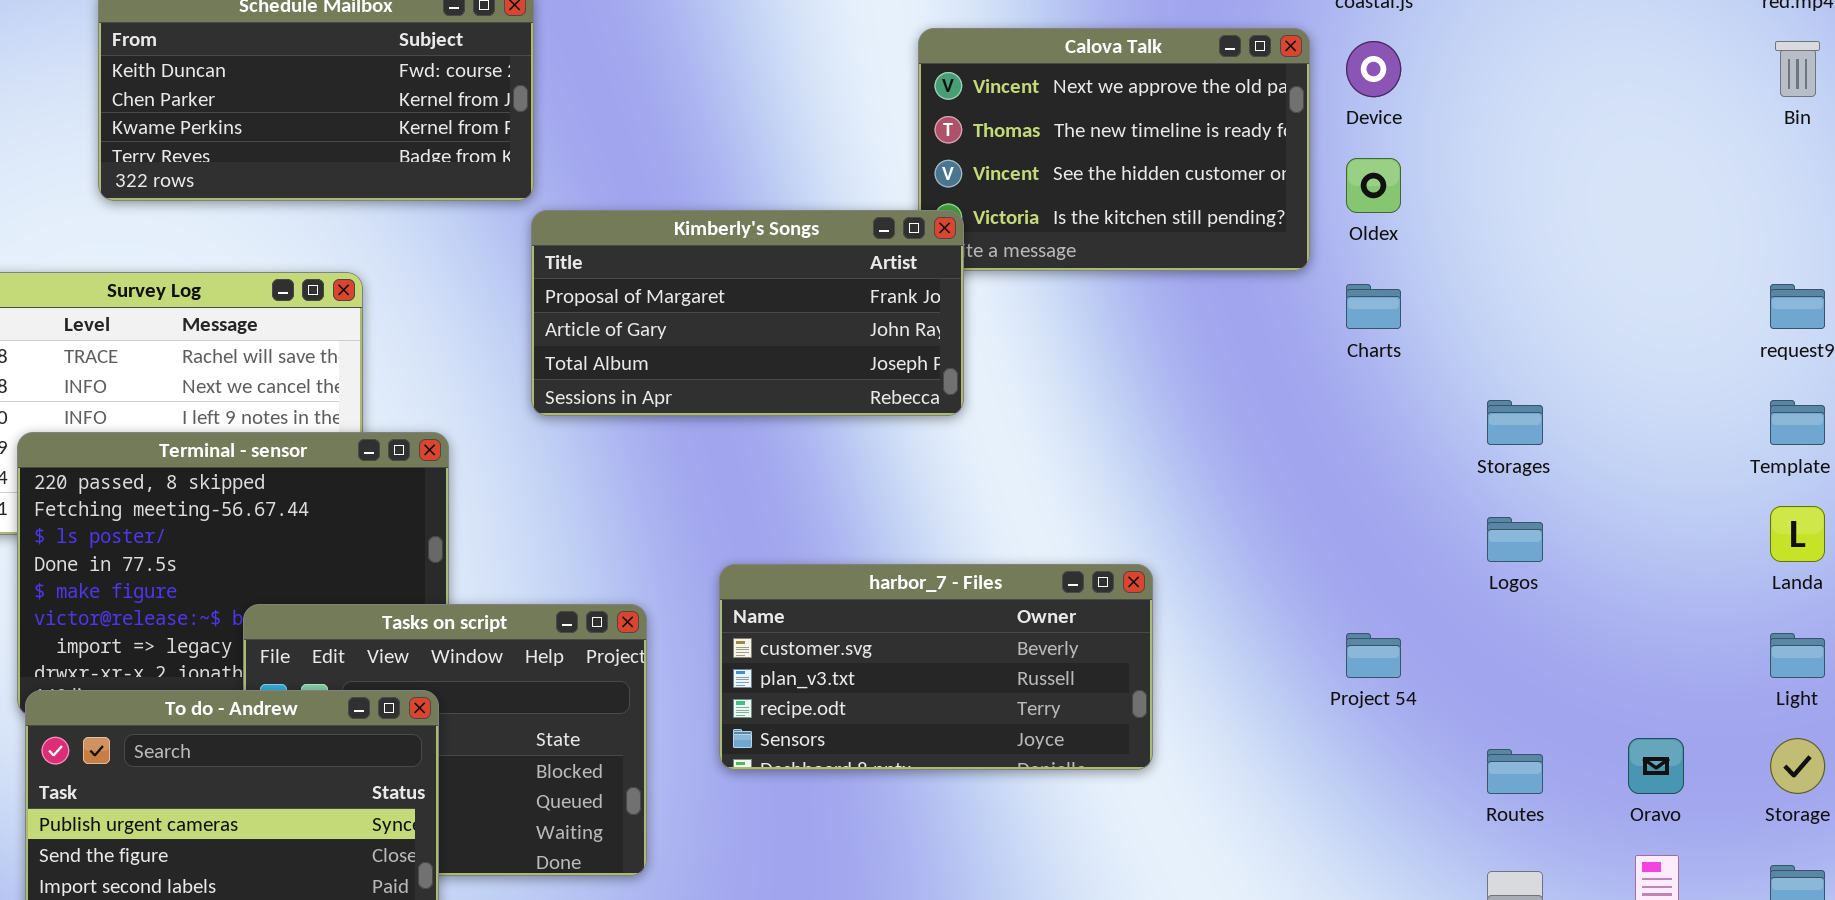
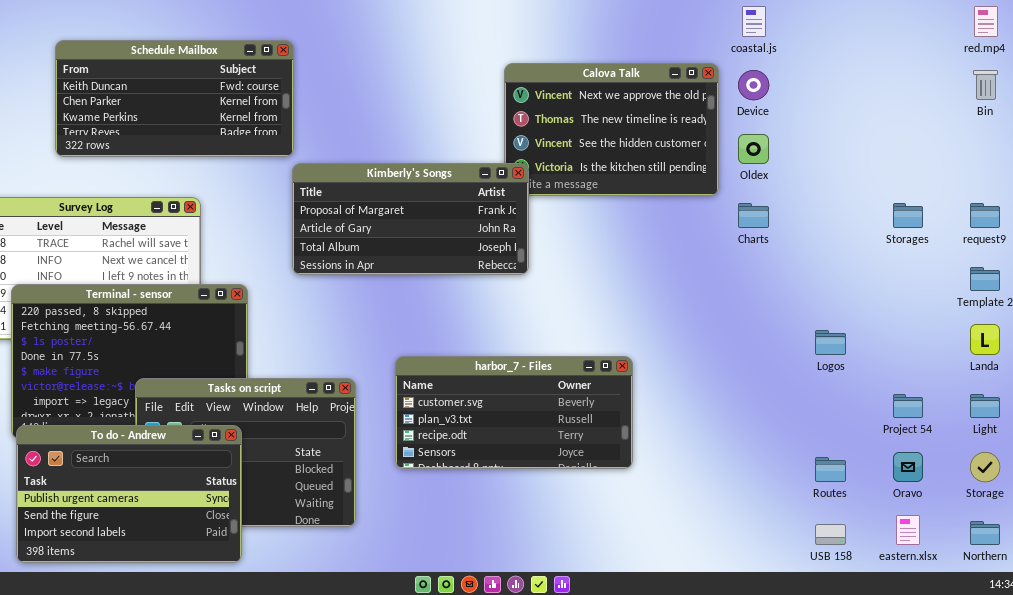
Storages: [1487,400,1543,445] -> [893,203,923,228], moved
Project 54: [1346,633,1401,678] -> [893,394,923,418], moved

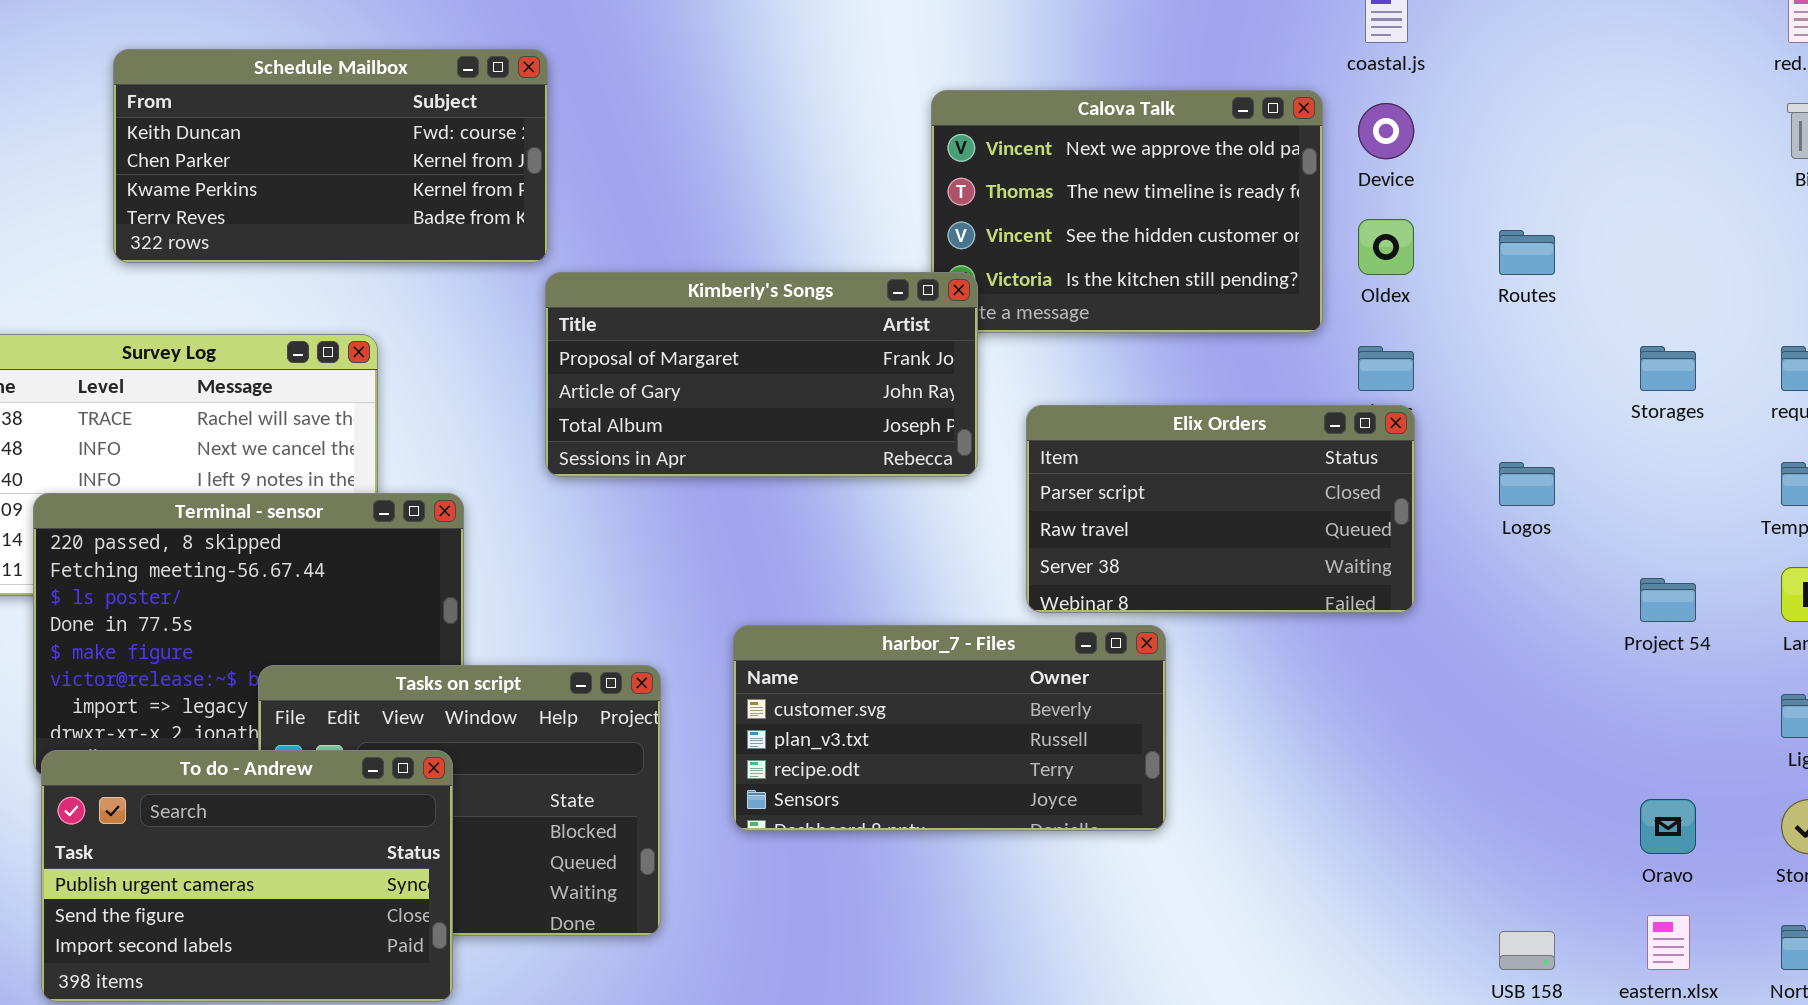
Elix Orders: none -> [1026,405,1415,613], opened
Logos: [815,330,846,355] -> [1499,462,1555,506], moved
Project 54: [893,394,923,418] -> [1640,578,1696,622], moved
Routes: [815,457,846,482] -> [1499,230,1555,275], moved

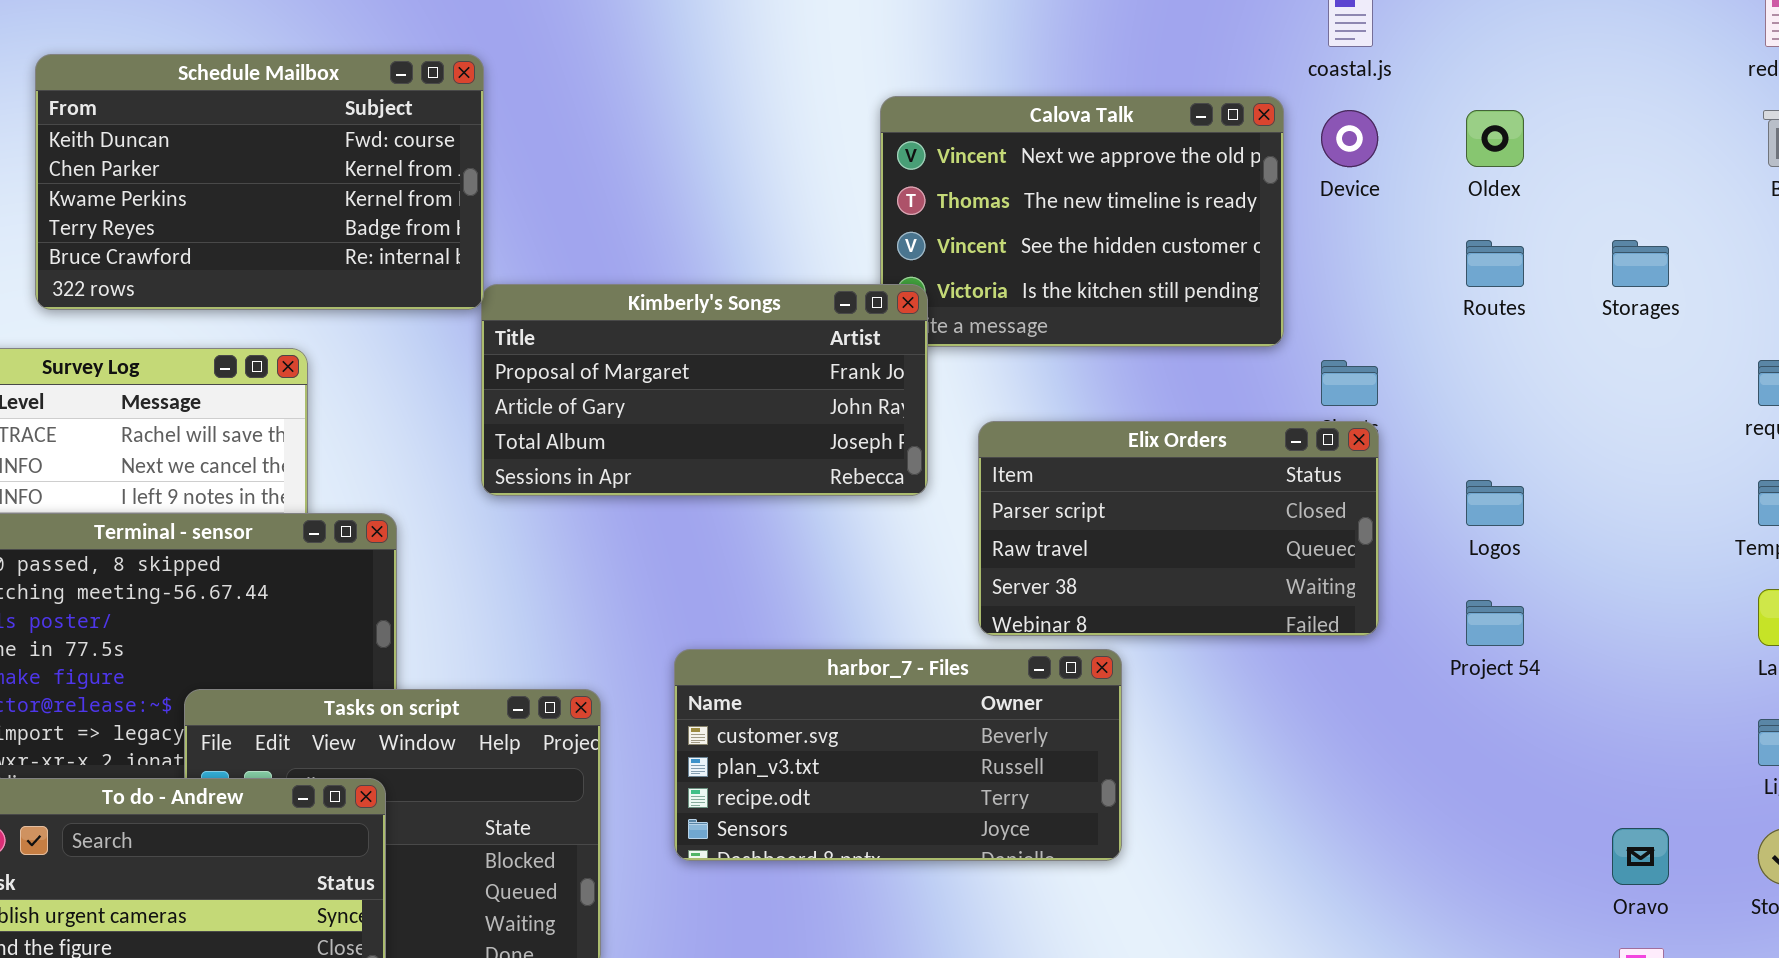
Schedule Mailbox: [113,49,548,263] -> [35,54,484,310], resized
Oldex: [1358,219,1414,275] -> [1466,110,1524,167], moved
Storages: [1640,346,1696,391] -> [1612,240,1669,287], moved
Project 54: [1640,578,1696,622] -> [1466,600,1524,646], moved

